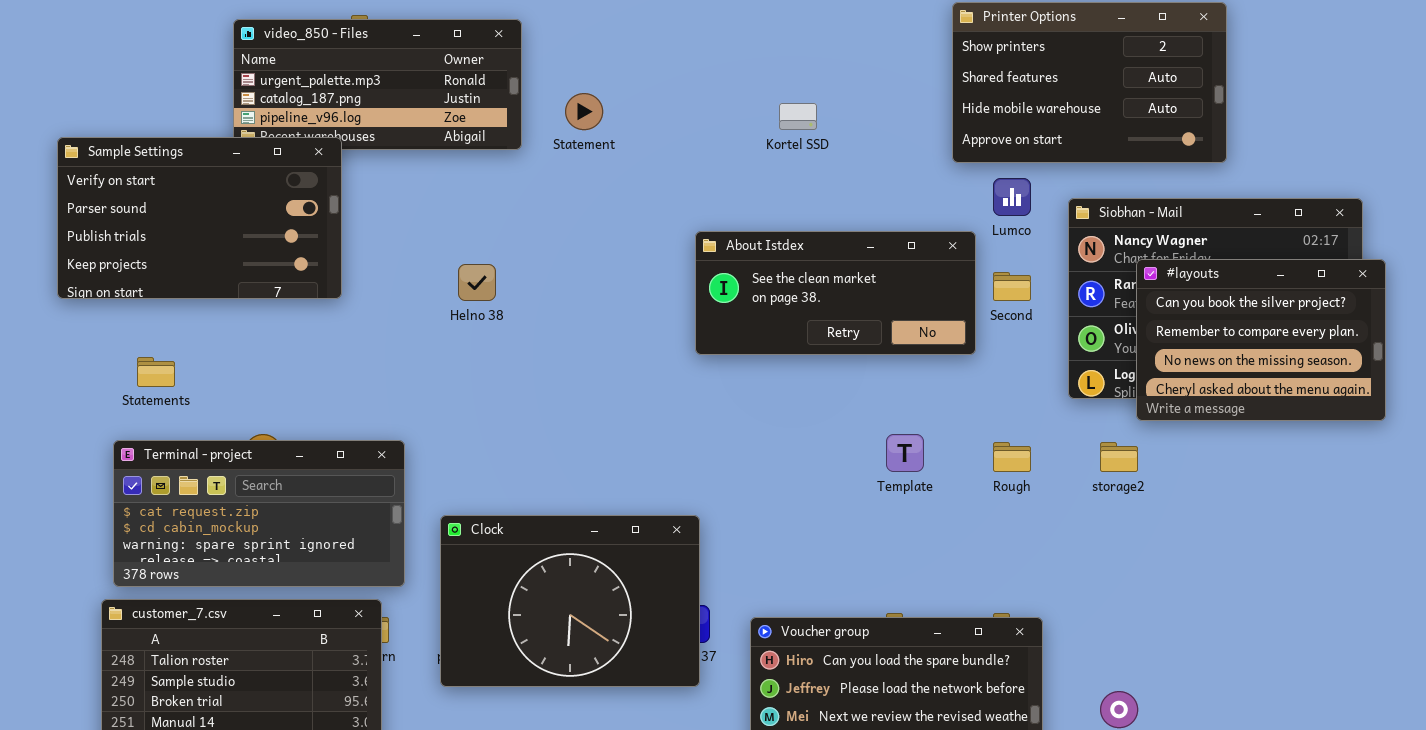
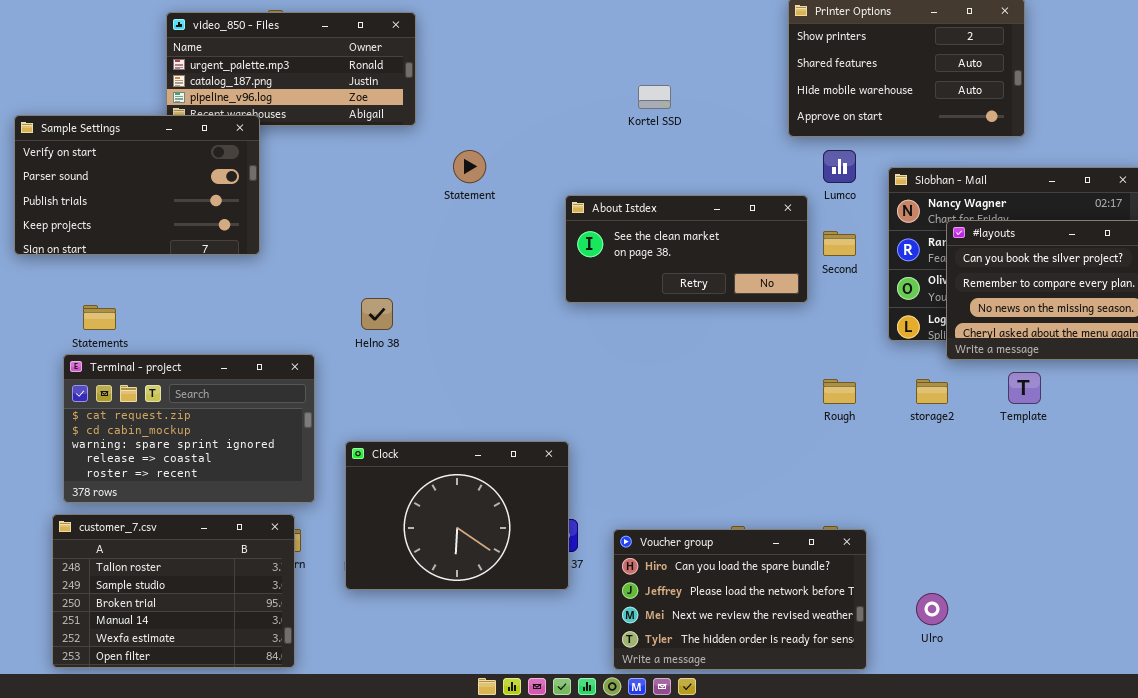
Statement: [565,93,603,130] -> [453,150,486,183], moved
Helno 38: [458,264,496,301] -> [361,298,393,330], moved
Template: [886,434,924,472] -> [1008,372,1041,404], moved
Terminal - project: [113,440,405,587] -> [63,354,315,503], resized

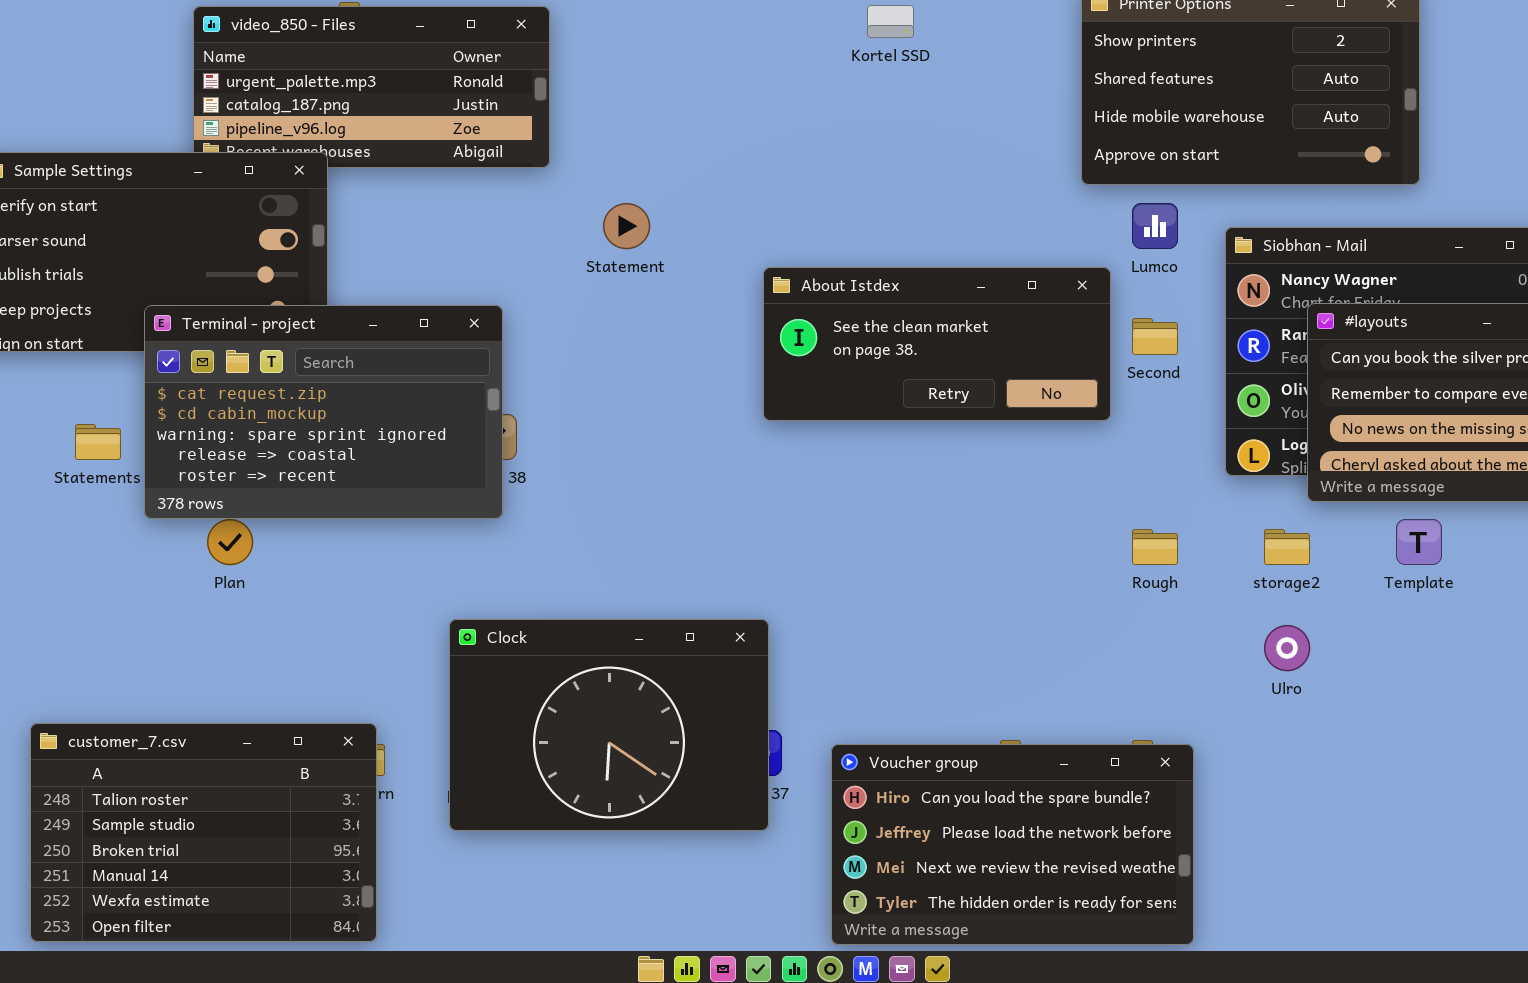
Kortel SSD: [638,85,671,109] -> [867,5,914,38], moved
Terminal - project: [63,354,315,503] -> [144,305,503,519], moved
Ulro: [916,593,948,625] -> [1264,625,1310,671], moved

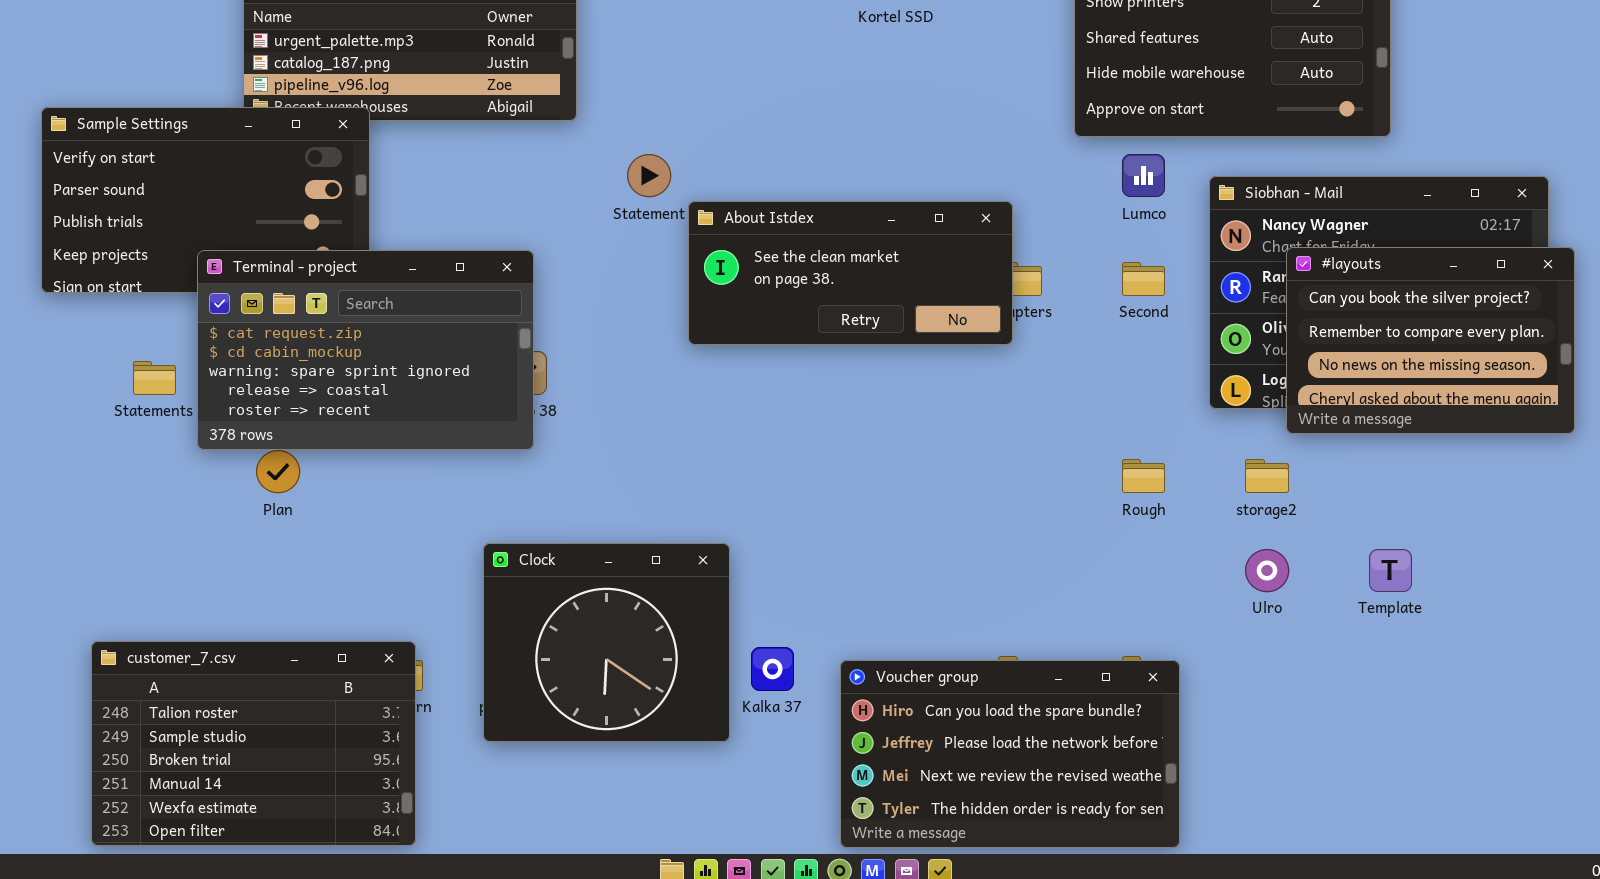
About Istdex: [763,267,1111,421] -> [688,201,1013,345], moved
Template: [1396,519,1442,565] -> [1369,549,1412,592], moved
Clock: [449,619,769,831] -> [483,543,730,742], resized

